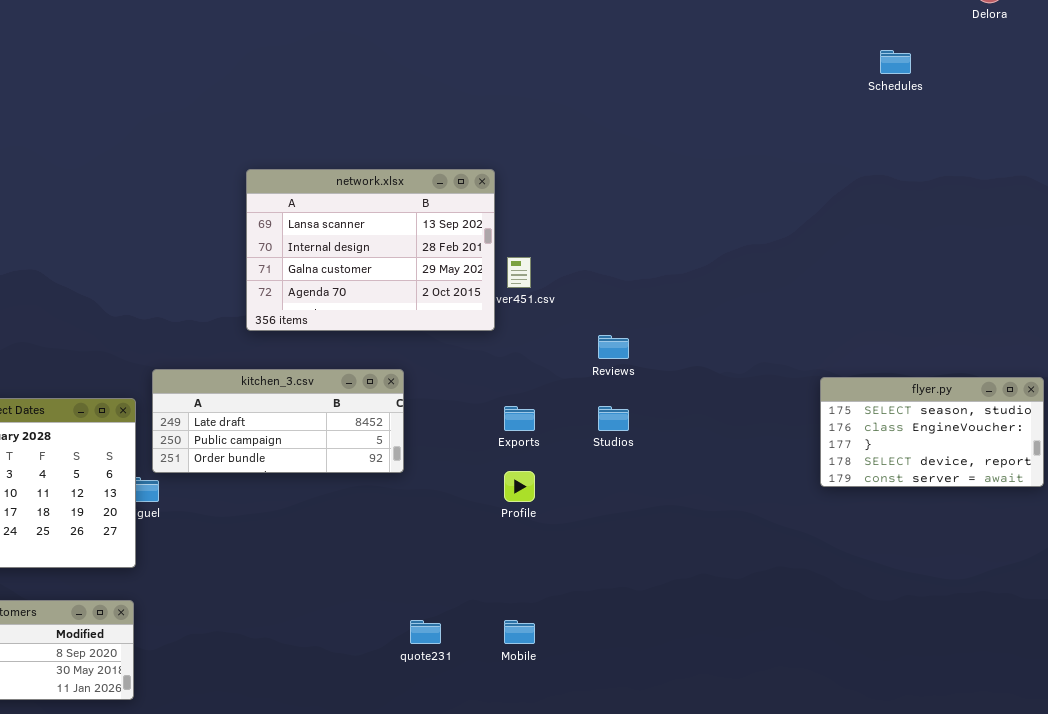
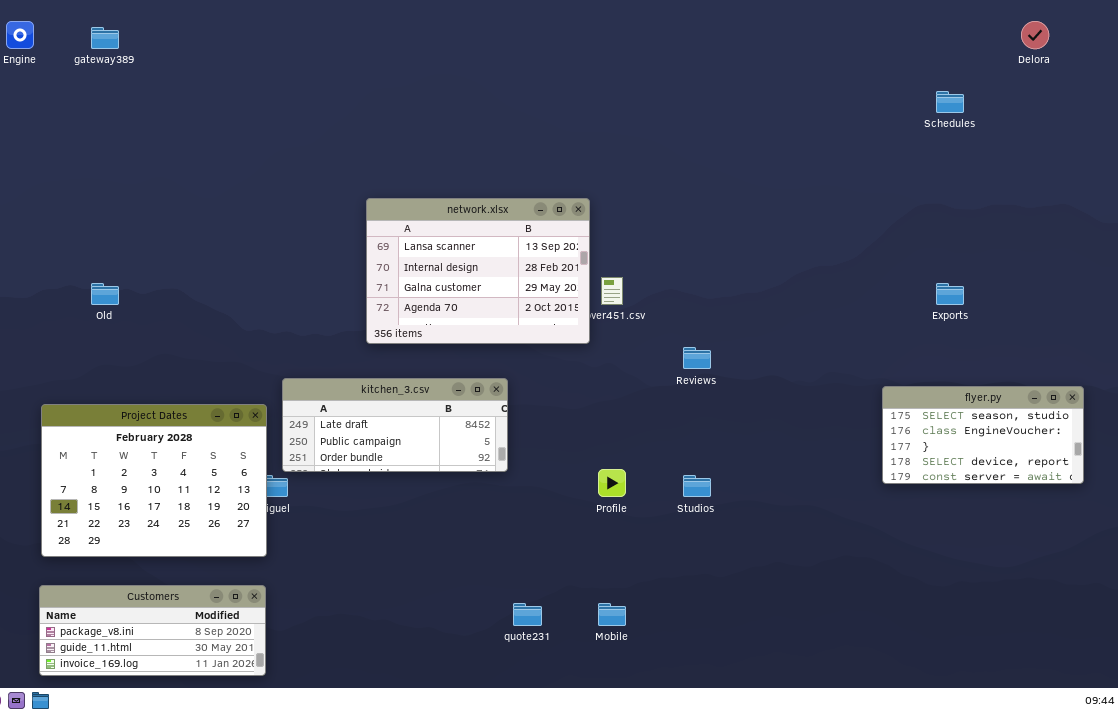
Exports: [504,406,535,431] -> [936,283,964,305], moved
Studios: [598,406,629,431] -> [683,475,711,497], moved

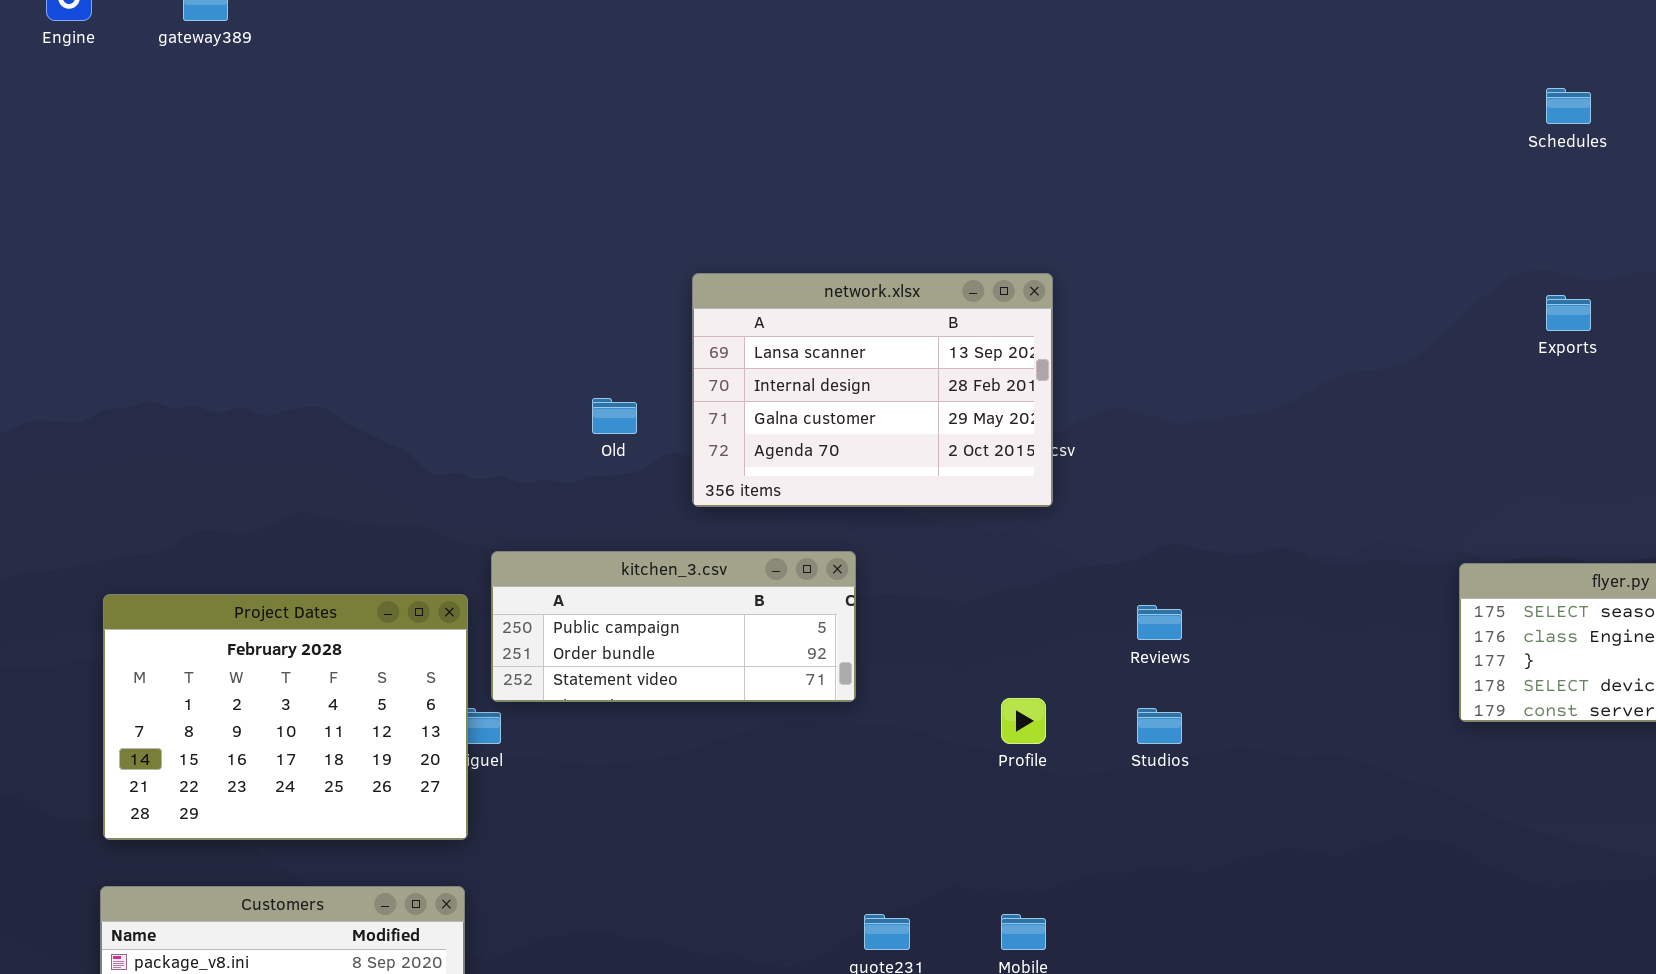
network.xlsx: [366,198,590,344] -> [692,273,1053,507], moved
Old: [91,283,119,305] -> [592,398,637,434], moved
Exports: [936,283,964,305] -> [1546,295,1591,331], moved
Reviews: [683,347,711,369] -> [1137,605,1182,640], moved
kitchen_3.csv: [282,378,508,472] -> [491,551,856,702], scrolled down 1 row

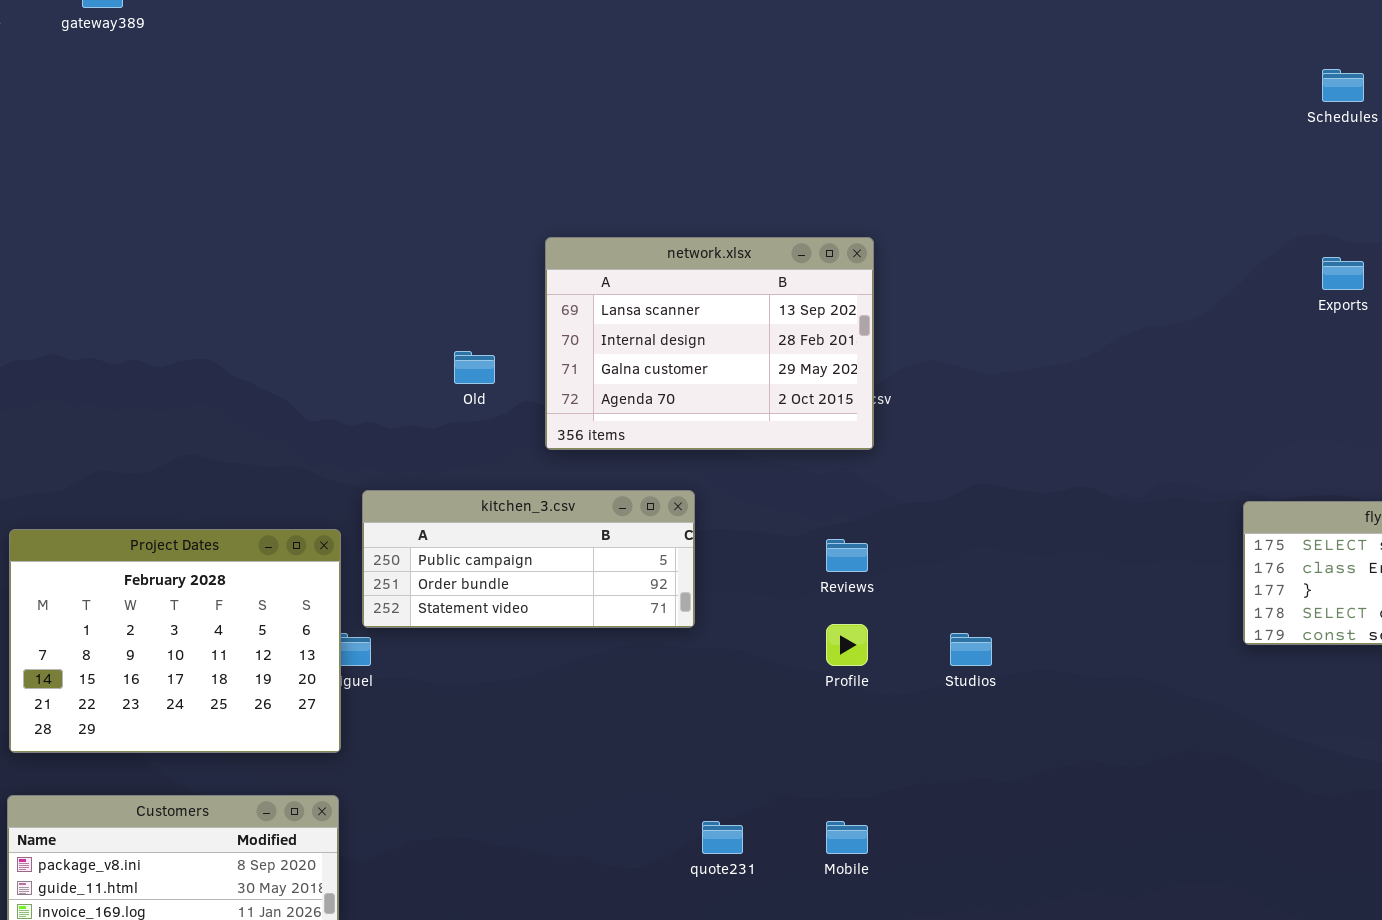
Reviews: [1137,605,1182,640] -> [826,539,868,572], moved

